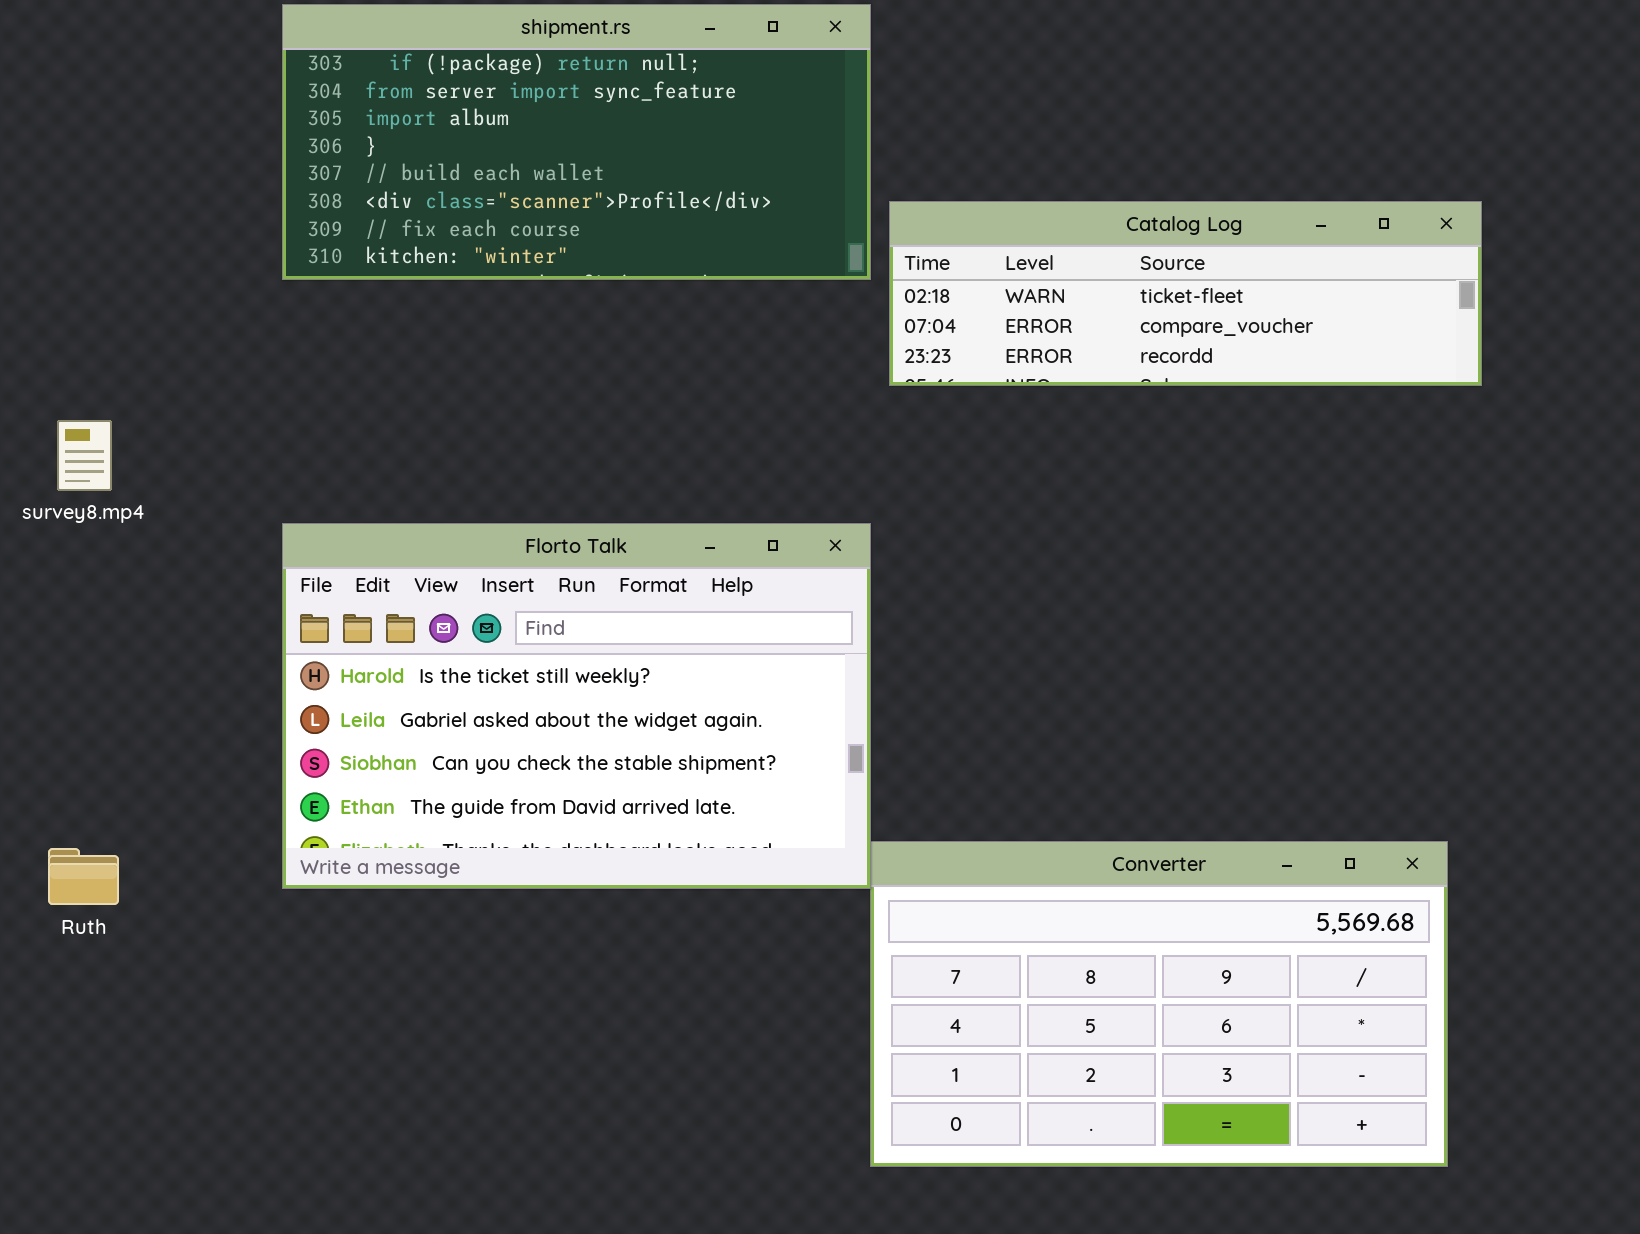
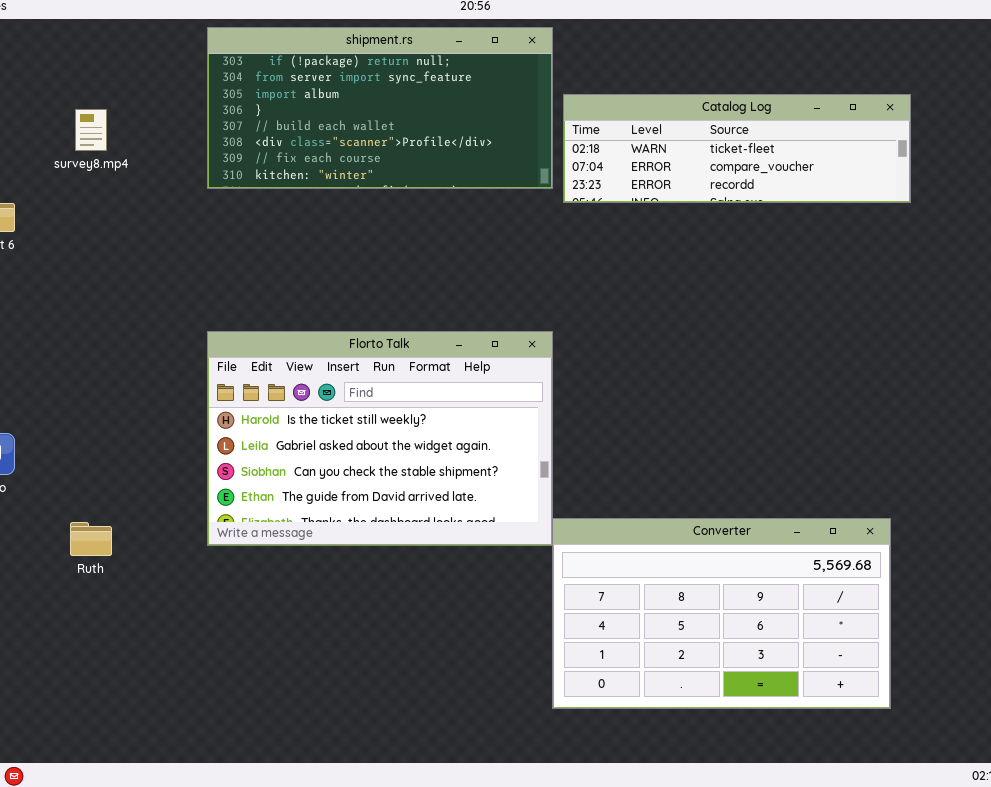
Catalog Log: [889,201,1482,386] -> [563,94,911,203], moved
survey8.mp4: [57,420,112,491] -> [75,109,107,151], moved

